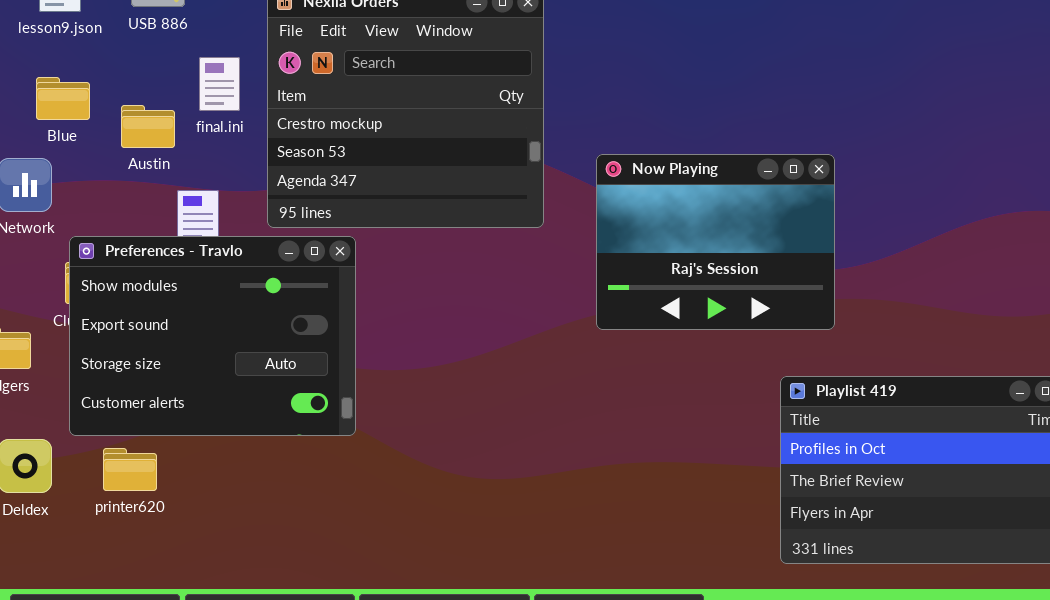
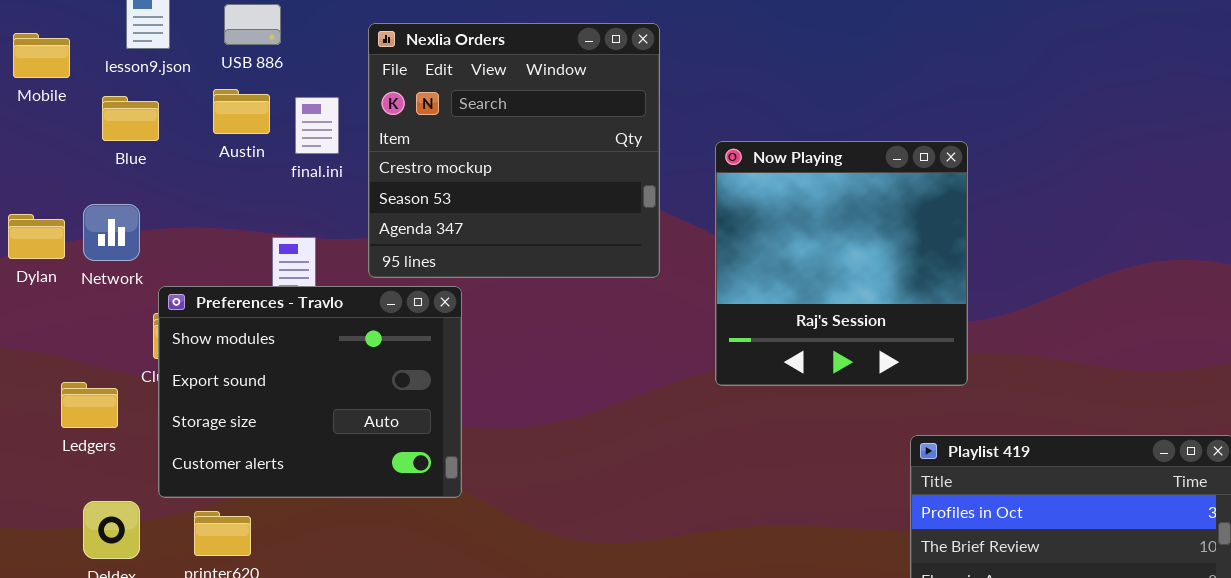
Blue: [36,77,90,120] -> [102,96,159,141], moved
Austin: [121,105,175,148] -> [213,89,270,134], moved
Now Playing: [596,154,835,330] -> [715,141,968,386], resized

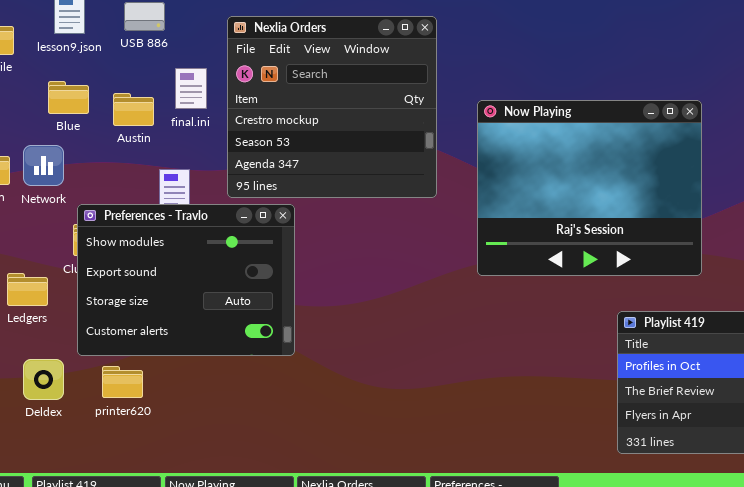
Austin: [213,89,270,134] -> [113,93,154,126], moved
Blue: [102,96,159,141] -> [48,81,89,114], moved
Now Playing: [715,141,968,386] -> [477,100,702,276], resized

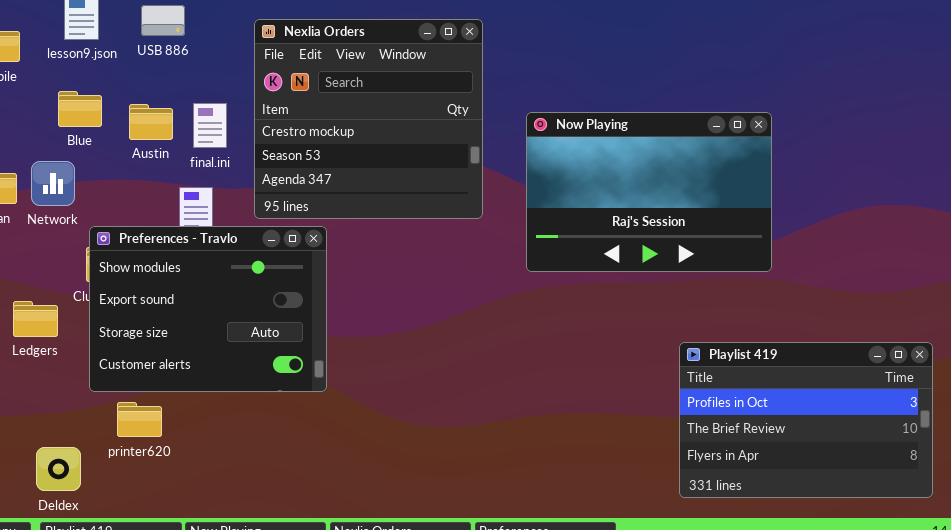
final.ini: [175,68,207,109] -> [193,103,227,148], moved
Now Playing: [477,100,702,276] -> [526,112,772,272], resized
Deldex: [23,359,64,400] -> [36,447,81,491], moved

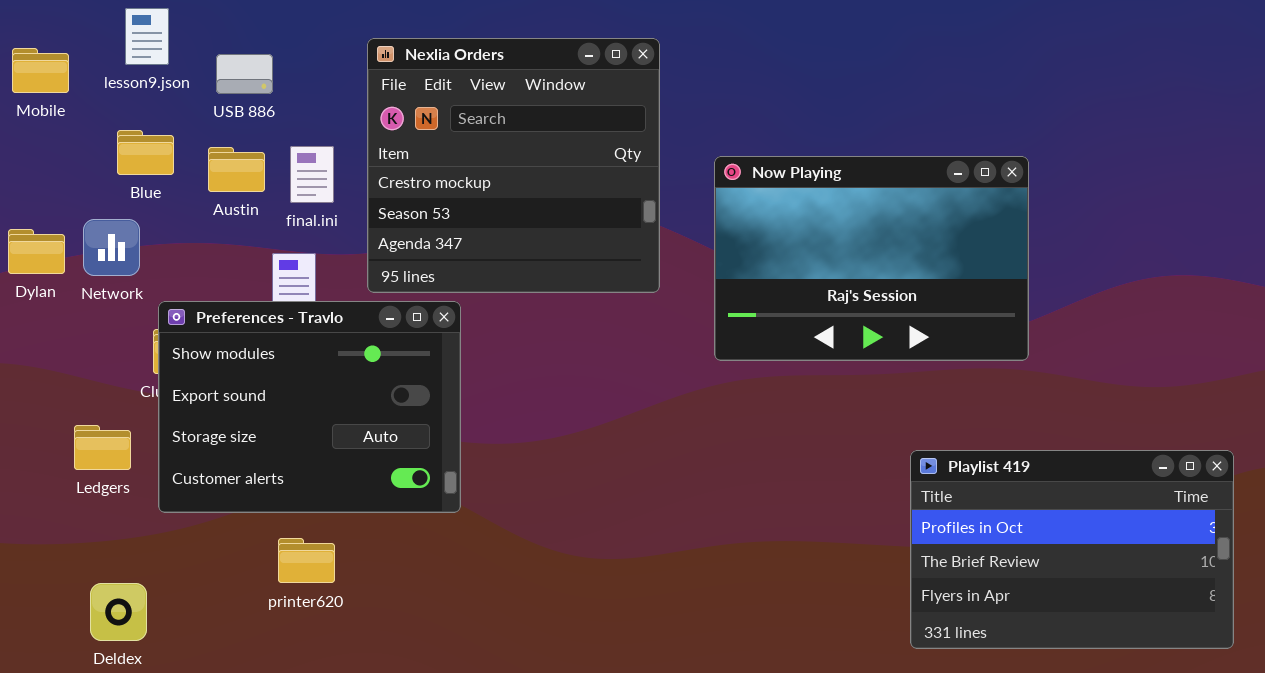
USB 886: [141,5,185,36] -> [216,54,273,94], moved
Ledgers: [13,301,58,337] -> [74,425,131,470], moved
printer620: [117,402,162,437] -> [278,538,335,583], moved

